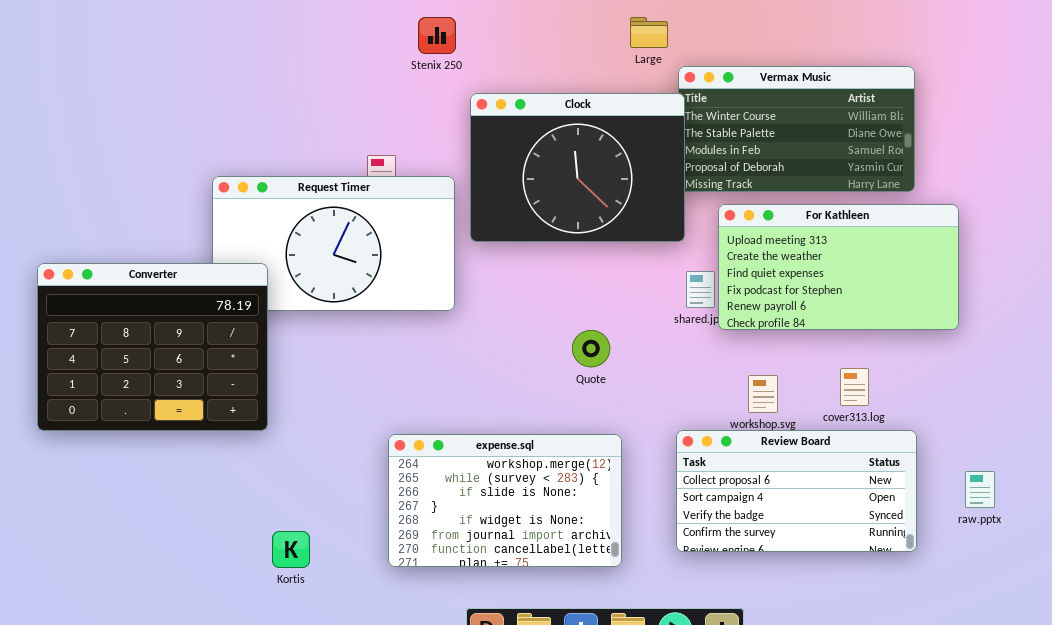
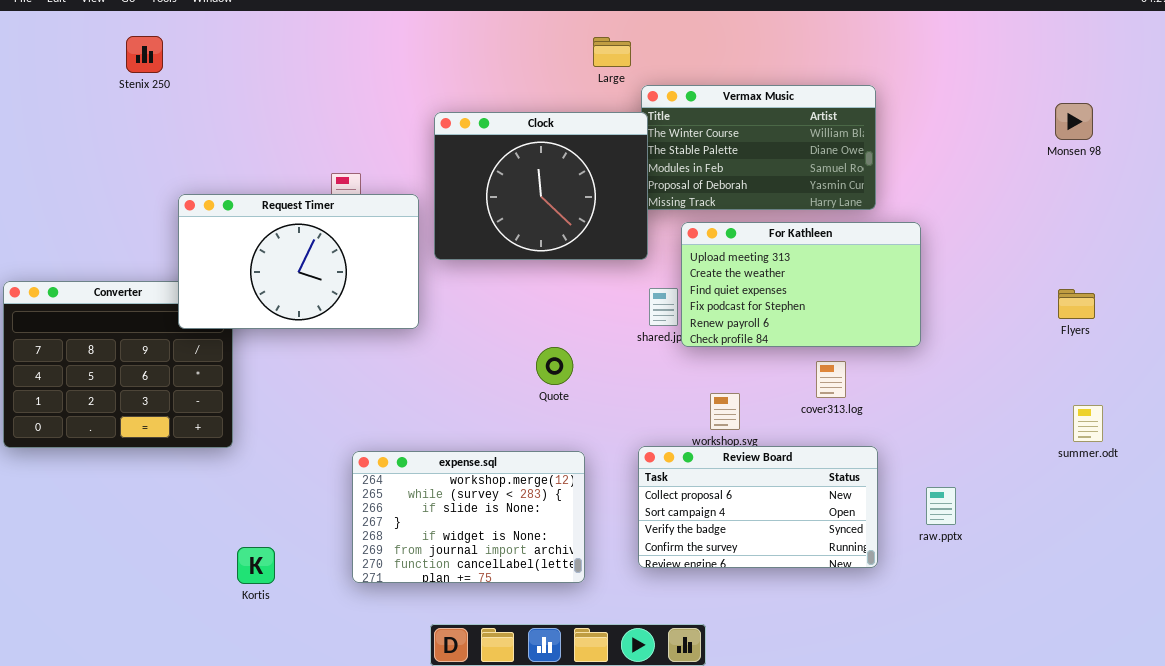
Stenix 250: [418,17,456,54] -> [126,36,163,73], moved
Request Timer: [212,176,455,311] -> [178,194,419,329], raised
cover313.log: [840,368,869,406] -> [816,361,846,398], moved

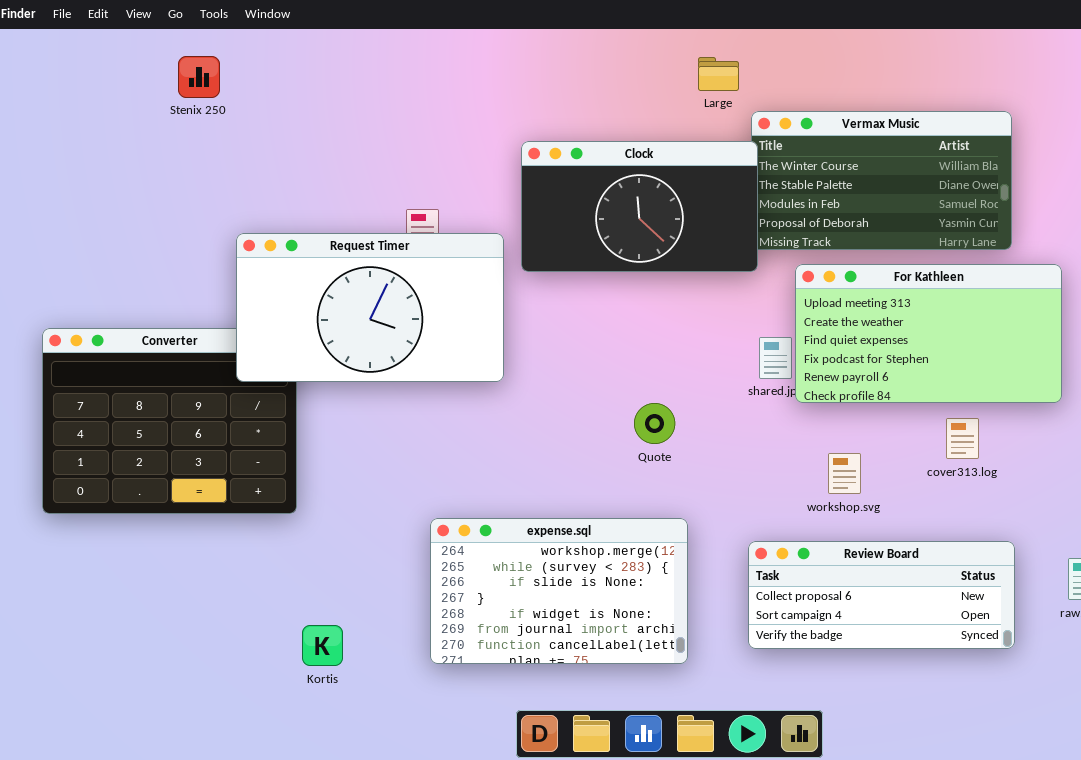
Clock: [434,112,648,260] -> [521,141,758,272], resized
Review Board: [638,446,878,568] -> [748,541,1015,649], resized

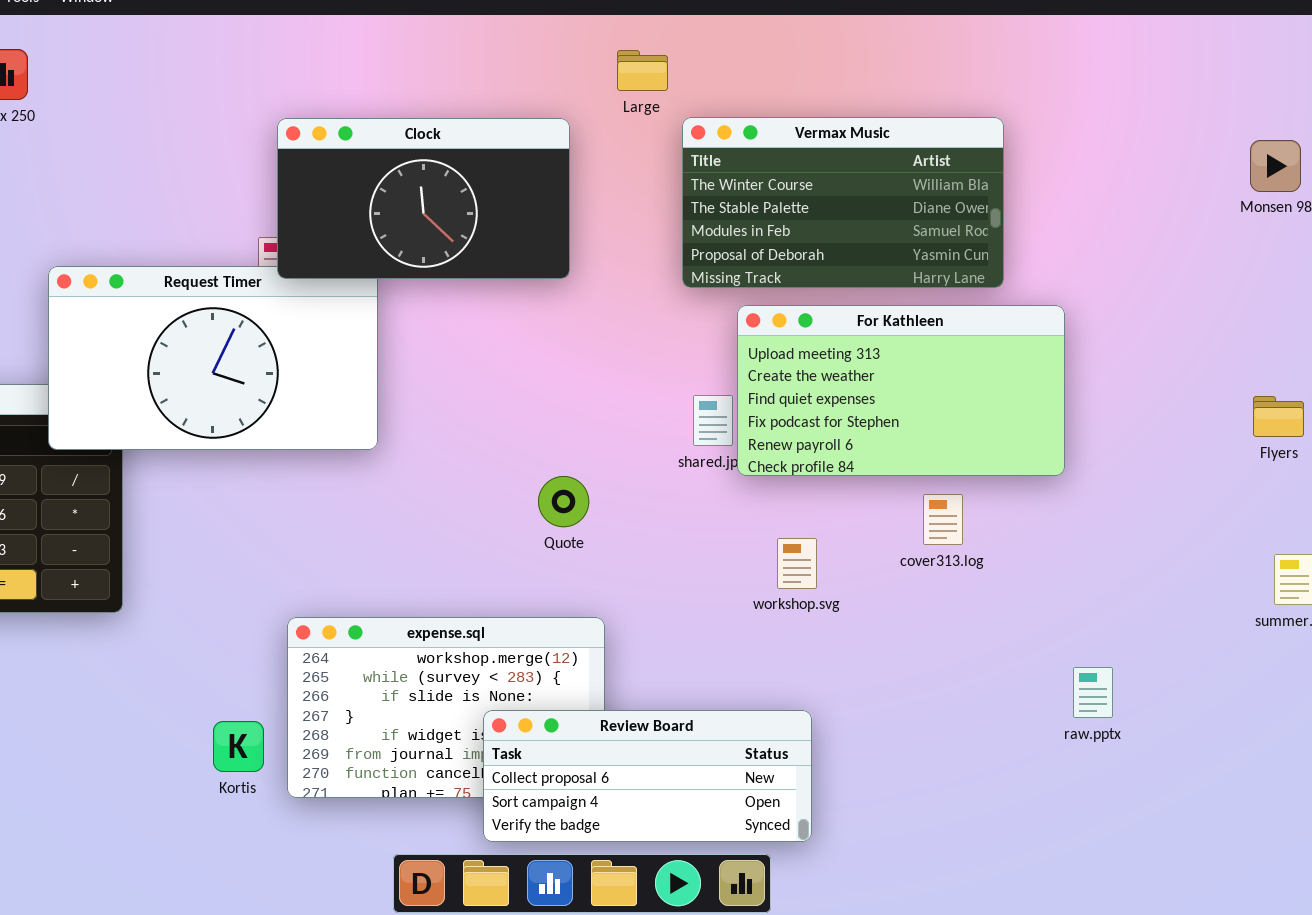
Clock: [521,141,758,272] -> [277,118,570,279], moved
Review Board: [748,541,1015,649] -> [483,710,812,842], moved
Kortis: [302,625,343,666] -> [213,721,264,772], moved

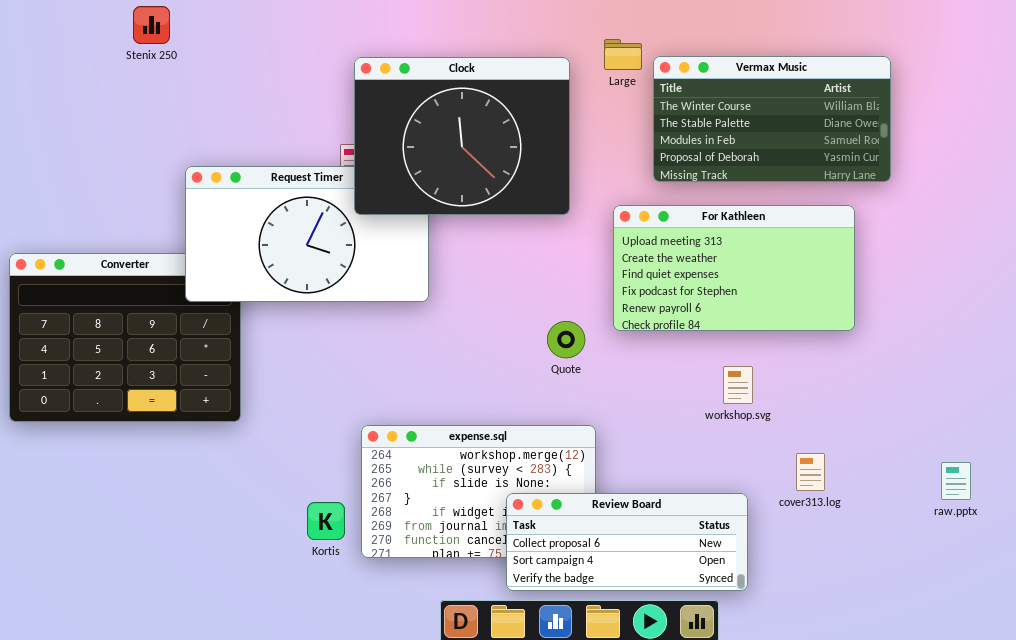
Large: [617,50,668,91] -> [604,39,642,70], moved
Clock: [277,118,570,279] -> [354,57,570,215], resized
For Kathleen: [737,305,1065,476] -> [613,205,855,331], moved
cover313.log: [923,494,963,545] -> [796,453,825,491], moved

